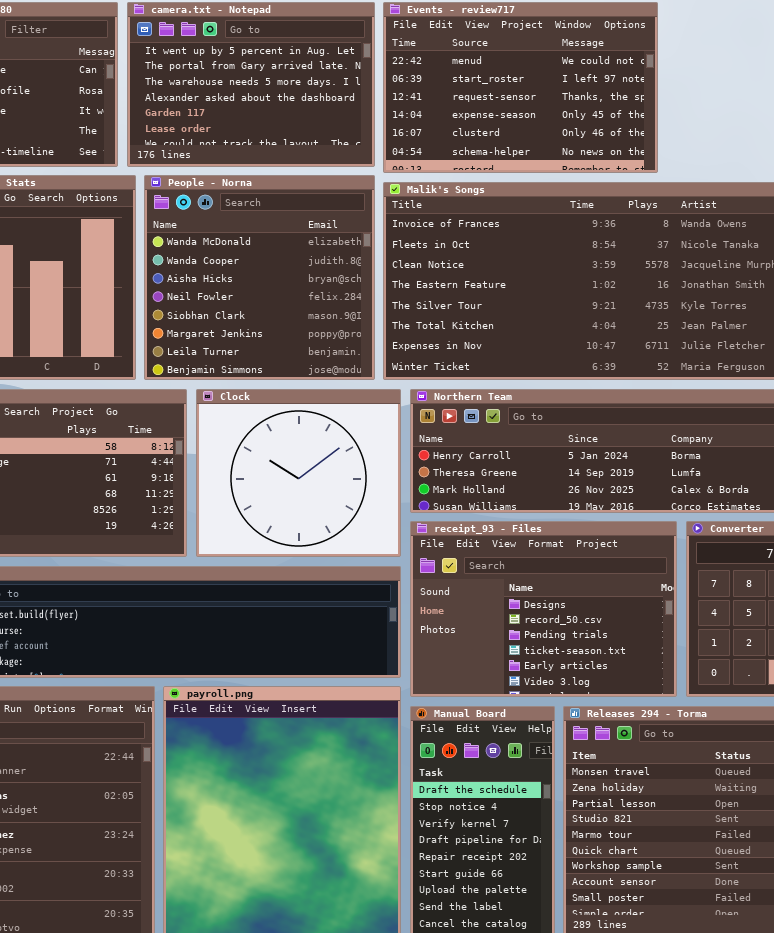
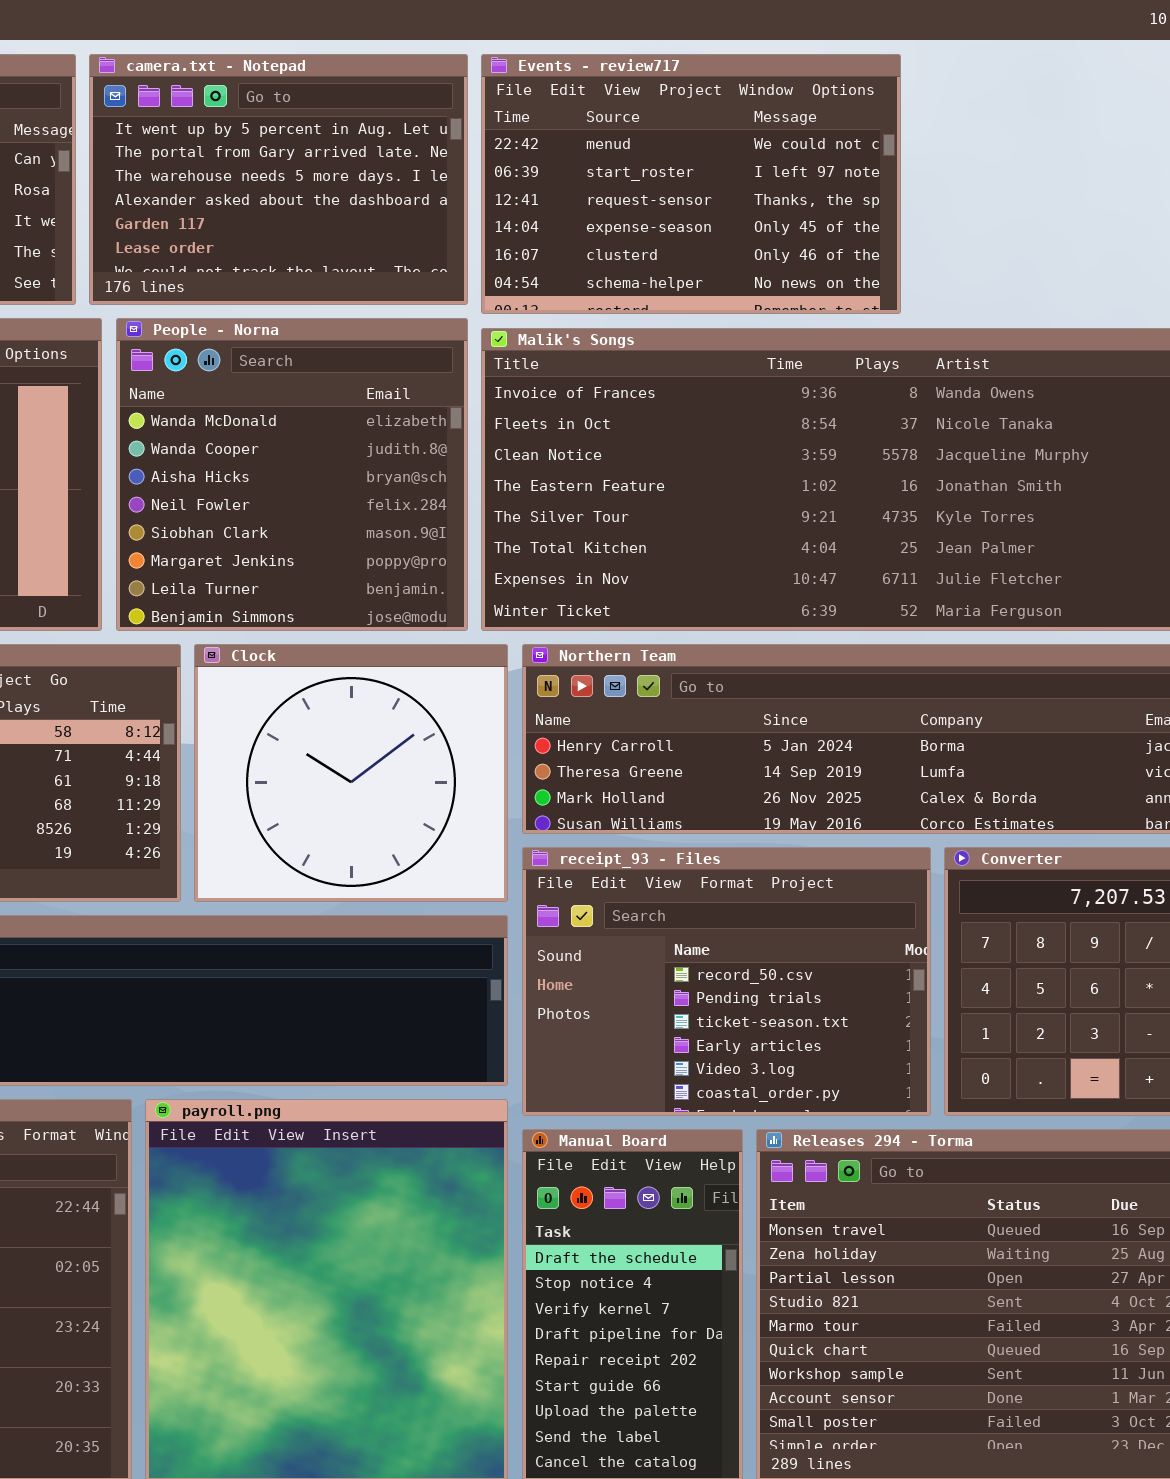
receipt_93 - Files: [410,521,677,697] -> [522,847,931,1116], scrolled down 1 row

